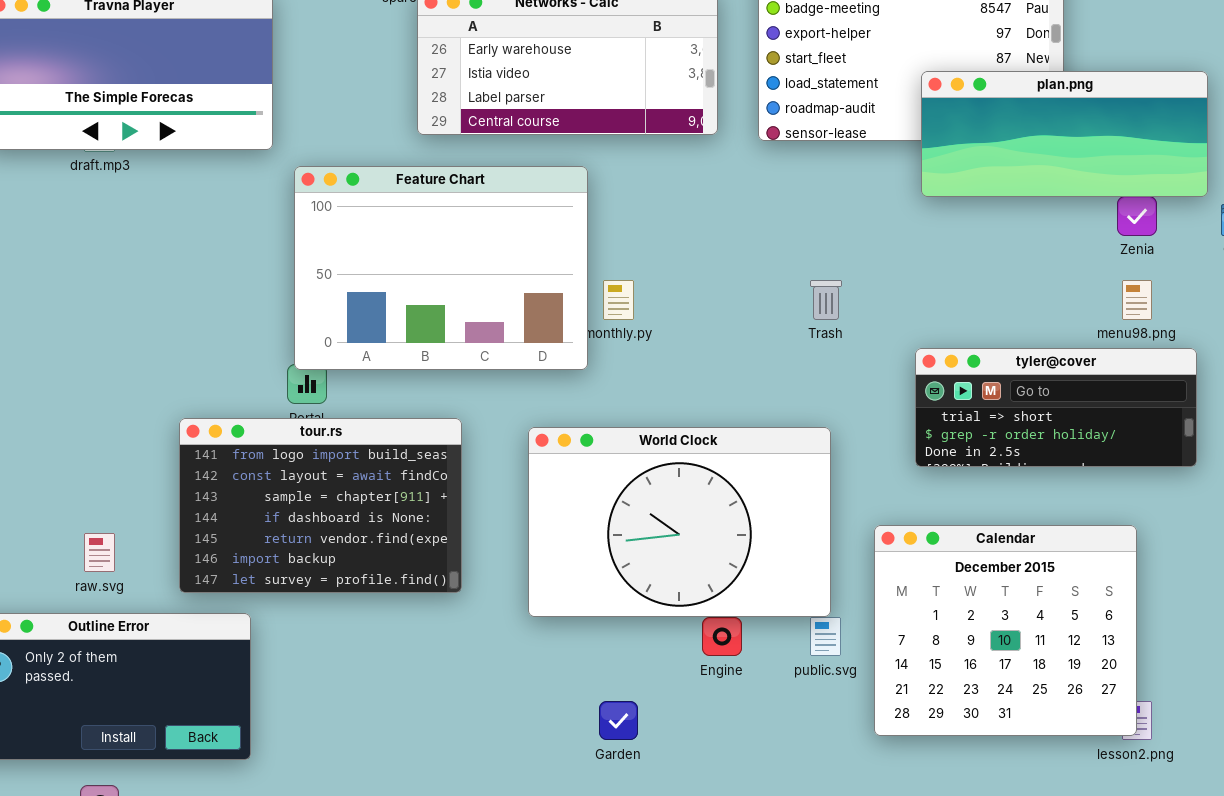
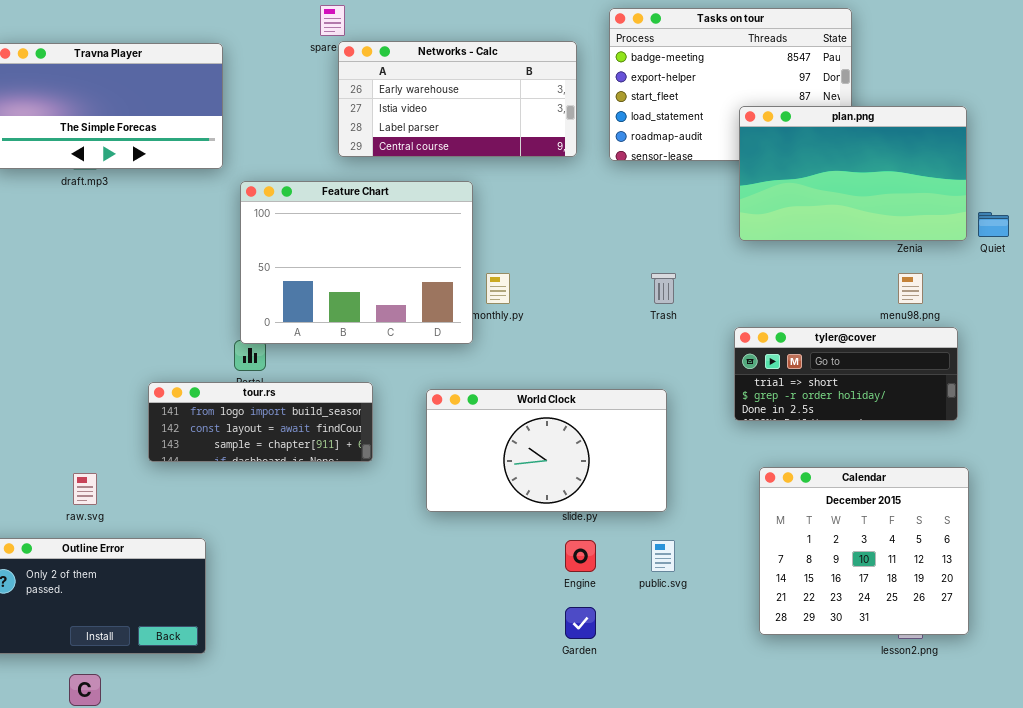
plan.png: [921,71,1208,197] -> [739,106,967,241], resized
tour.rs: [179,418,462,593] -> [148,382,373,462], resized
World Clock: [528,427,831,617] -> [426,389,667,512], resized
Calendar: [874,525,1137,736] -> [759,467,969,635], moved
Garden: [599,701,638,740] -> [565,607,596,639], moved

